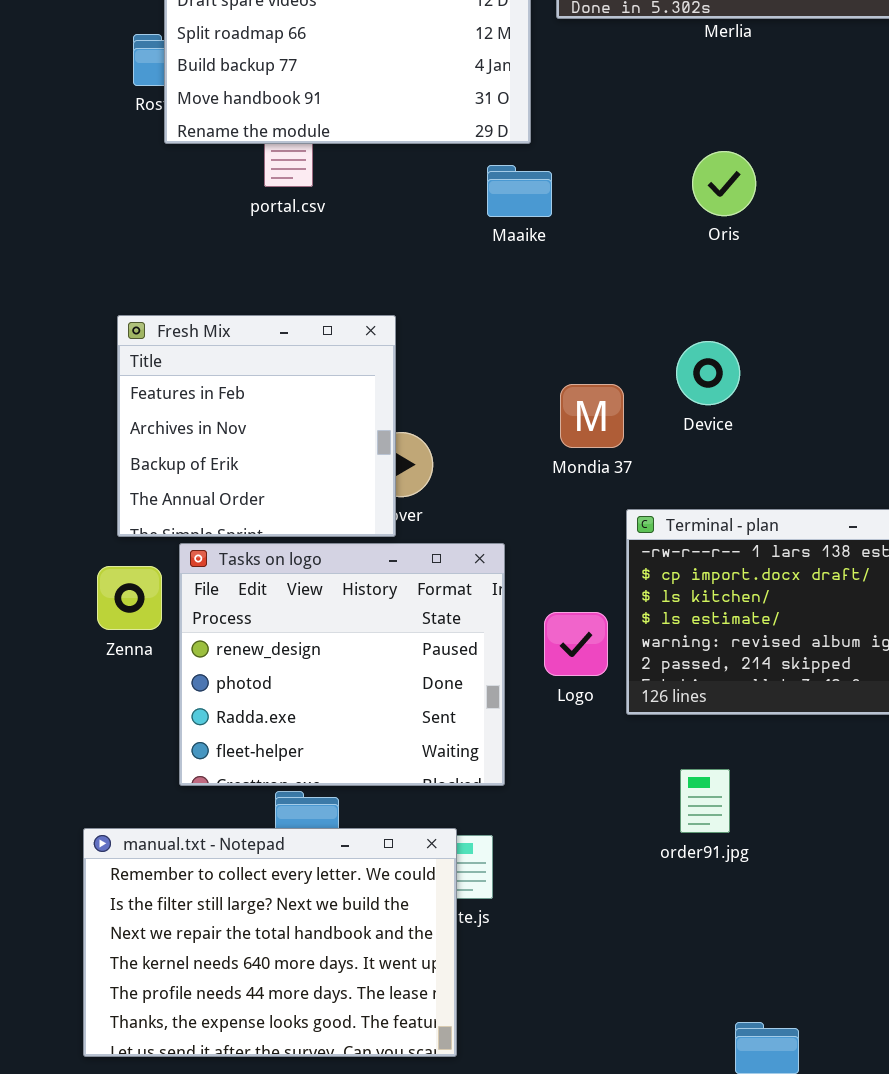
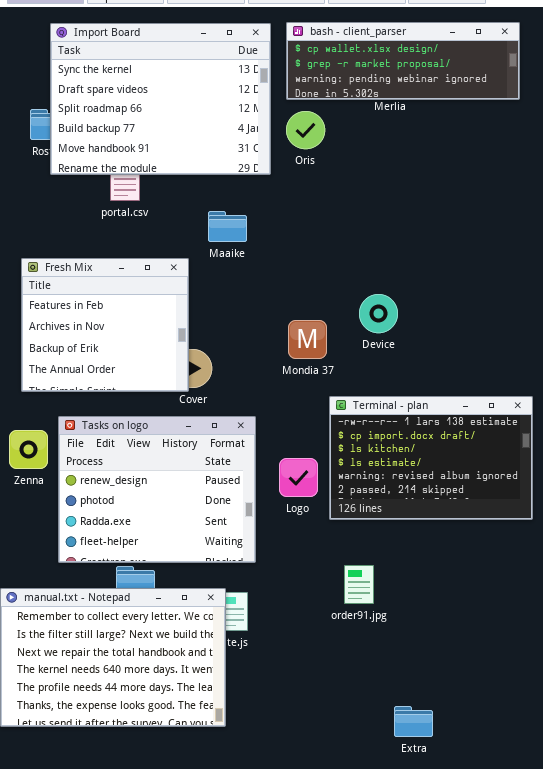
Oris: [692,151,756,216] -> [286,111,325,149], moved
Maaike: [487,165,552,217] -> [208,211,247,242], moved
Fresh Mix: [117,315,396,537] -> [21,258,189,392], moved
order91.jpg: [680,769,730,833] -> [344,565,374,604], moved

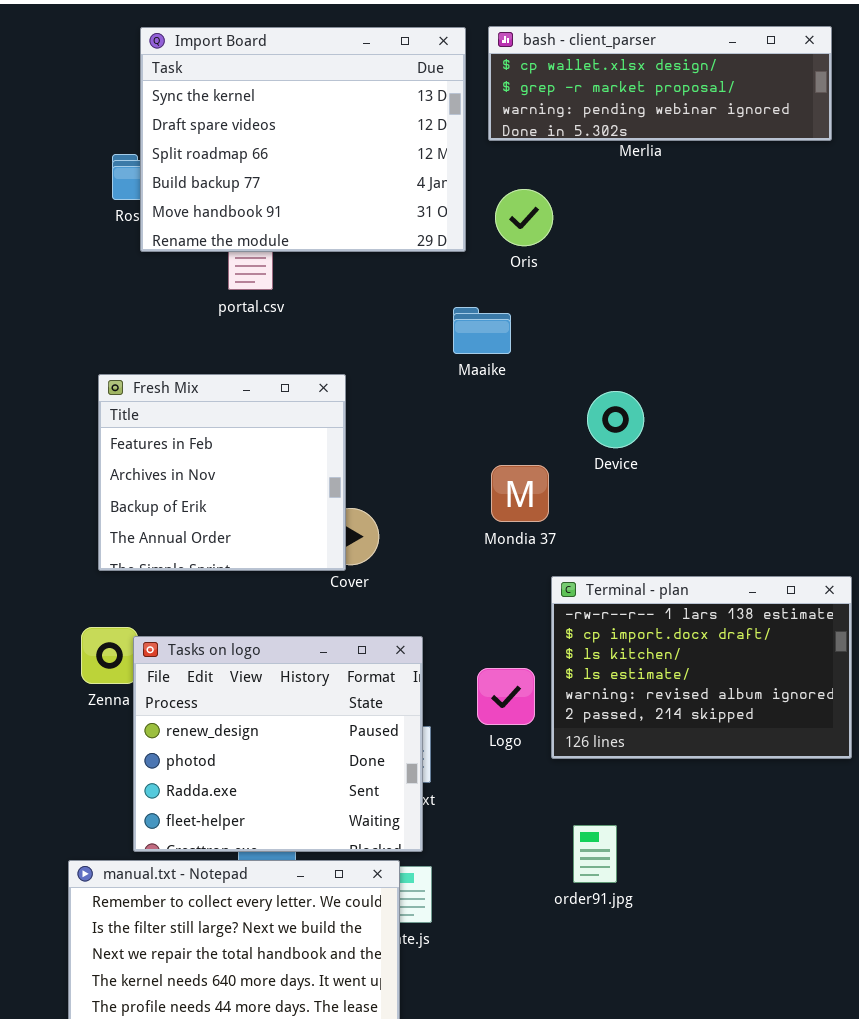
Oris: [286,111,325,149] -> [495,189,553,246], moved
Maaike: [208,211,247,242] -> [453,307,511,354], moved
Device: [359,294,398,333] -> [587,391,644,448], moved
Tasks on logo: [58,416,256,563] -> [133,636,423,852], moved

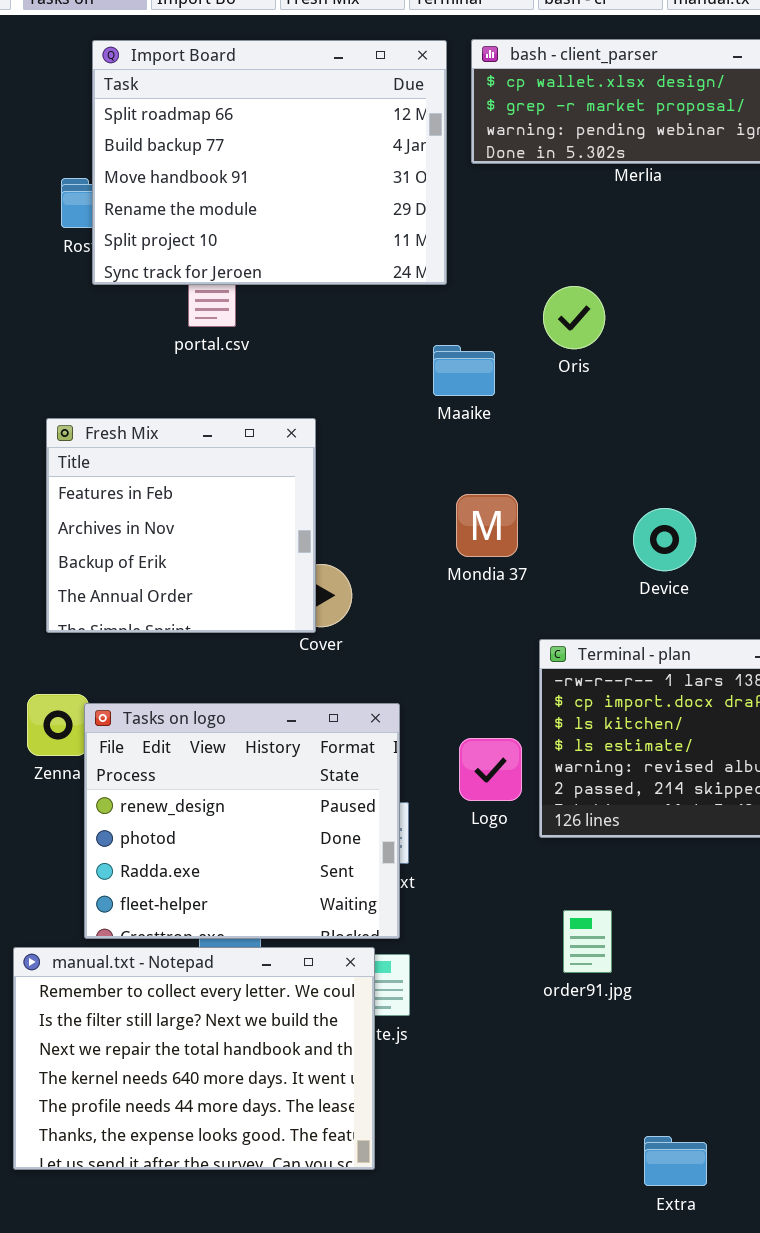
Import Board: [140,27,466,252] -> [92,40,447,285], scrolled down 2 rows
Oris: [495,189,553,246] -> [543,286,605,349], moved
Device: [587,391,644,448] -> [633,508,696,571], moved
Mondia 37: [491,465,549,522] -> [456,494,518,557], moved

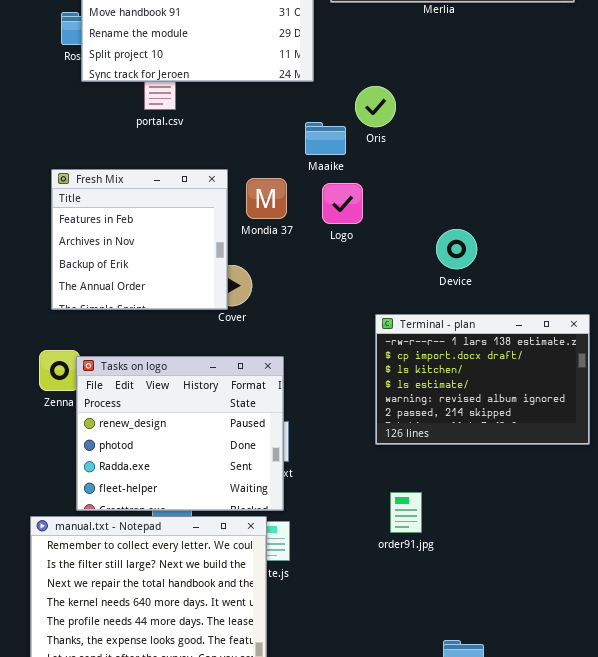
Oris: [543,286,605,349] -> [355,86,396,127], moved
Mondia 37: [456,494,518,557] -> [246,178,287,219], moved
Logo: [459,738,522,801] -> [322,183,363,224], moved

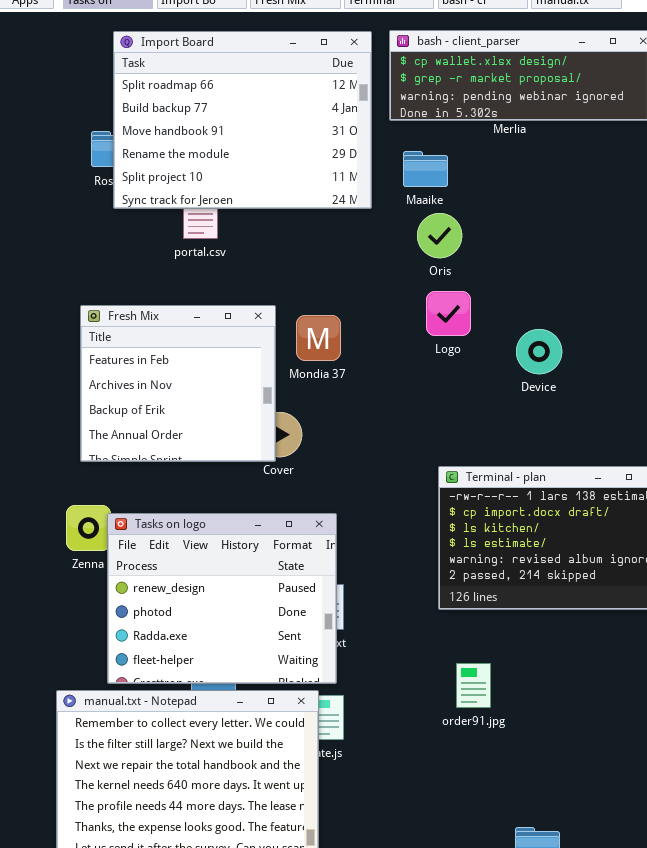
Maaike: [305,122,346,155] -> [403,151,448,187], moved
Logo: [322,183,363,224] -> [426,291,471,336], moved
Device: [436,229,477,269] -> [516,329,562,374], moved

